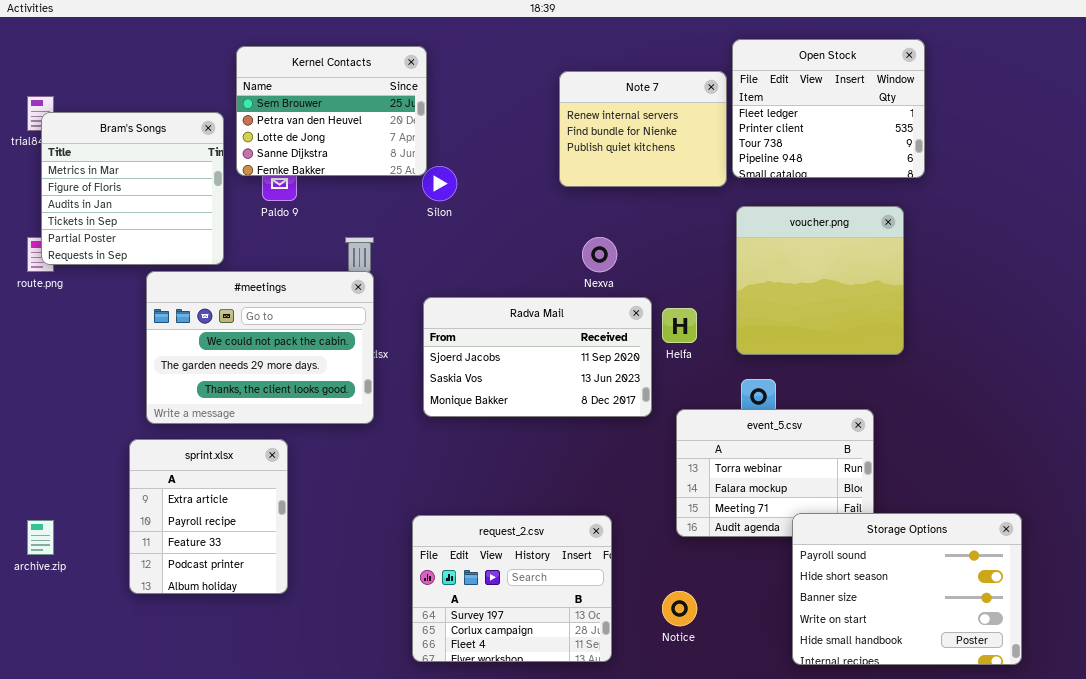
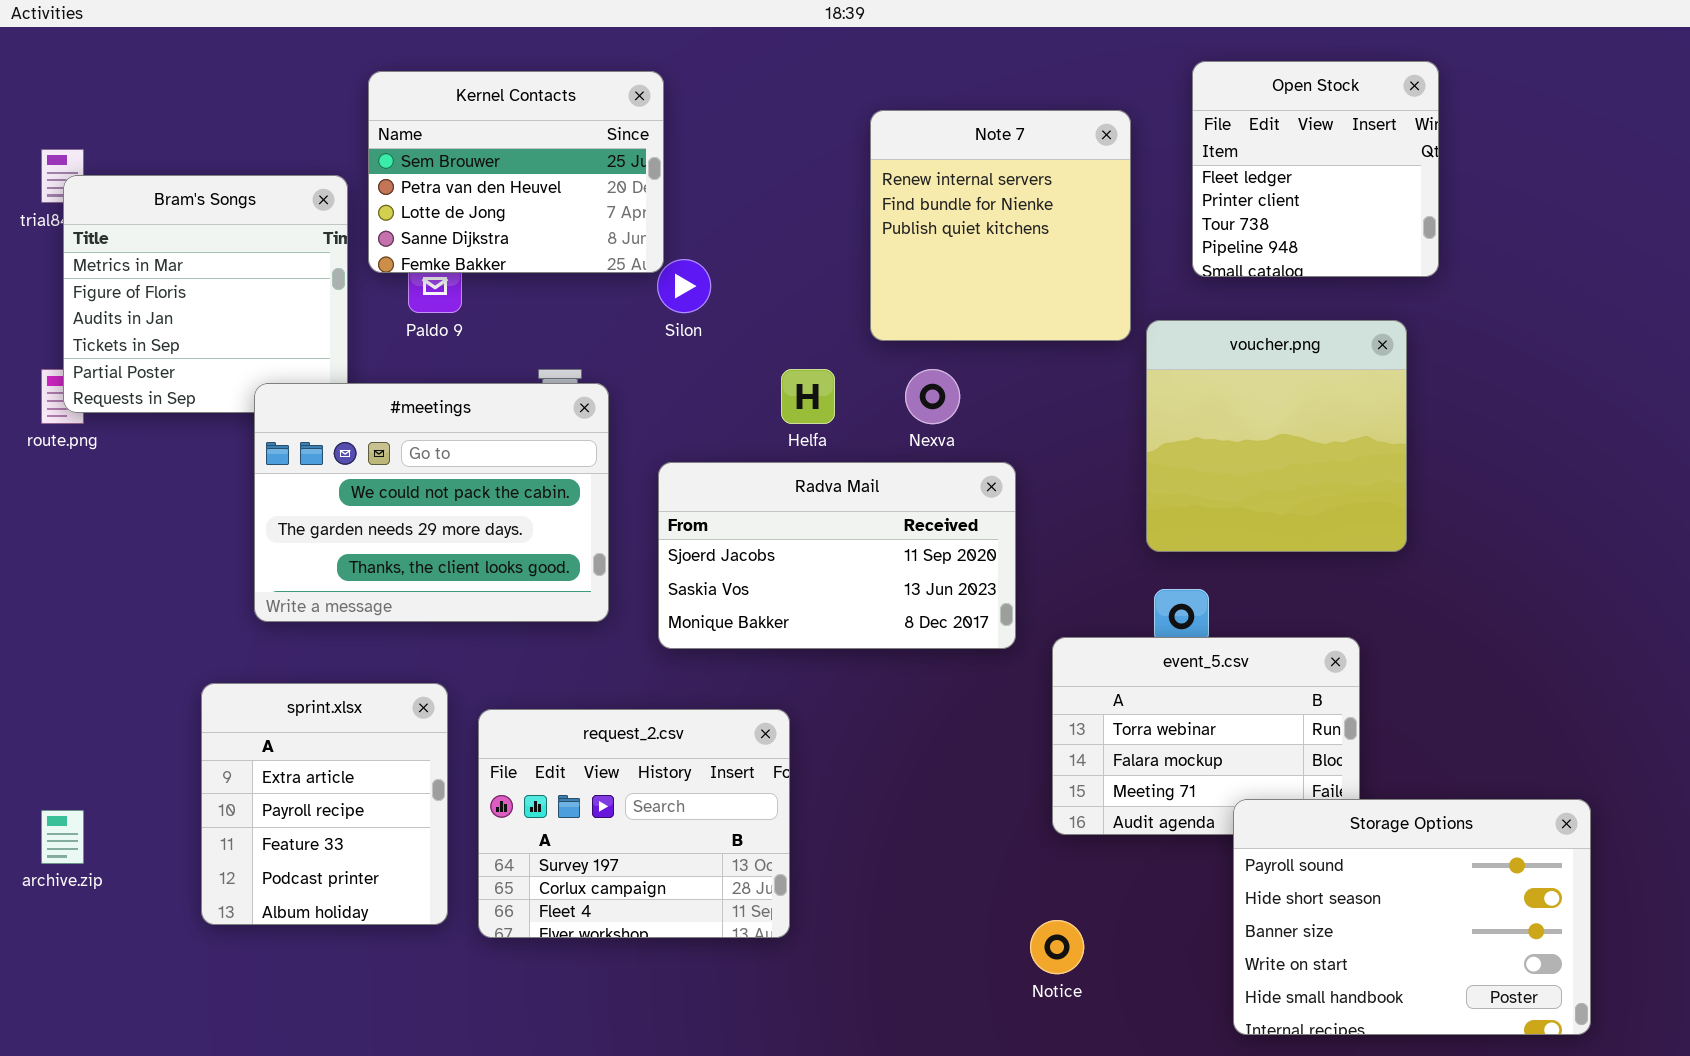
Open Stock: [732,39,925,178] -> [1192,61,1439,277], resized
Note 7: [559,71,727,187] -> [870,110,1131,341], resized
#meetings: [146,271,374,424] -> [254,383,609,622], moved
Helfa: [662,308,697,343] -> [781,369,835,424], moved
request_2.csv: [412,515,612,662] -> [478,709,790,938], moved

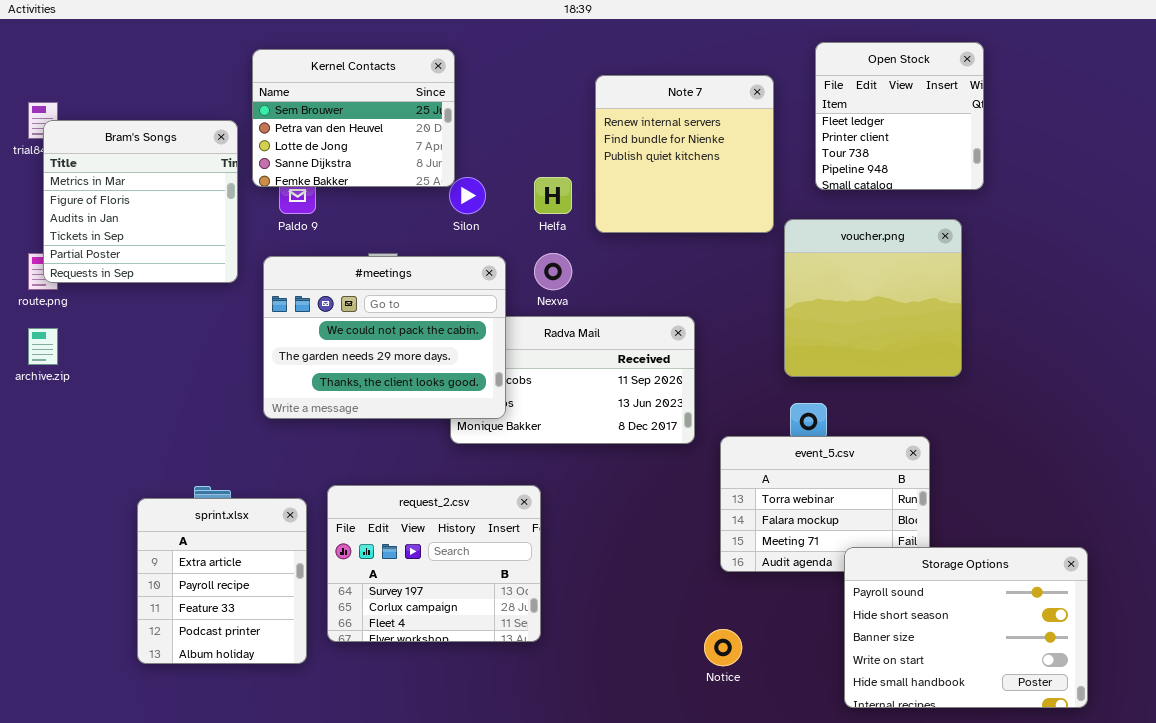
Helfa: [781,369,835,424] -> [534,177,572,214], moved
Nexva: [905,369,960,424] -> [534,253,572,290], moved
#meetings: [254,383,609,622] -> [263,256,506,419], moved
sprint.xlsx: [201,683,448,925] -> [137,498,307,664], moved
archive.zip: [41,810,84,864] -> [28,328,58,365], moved

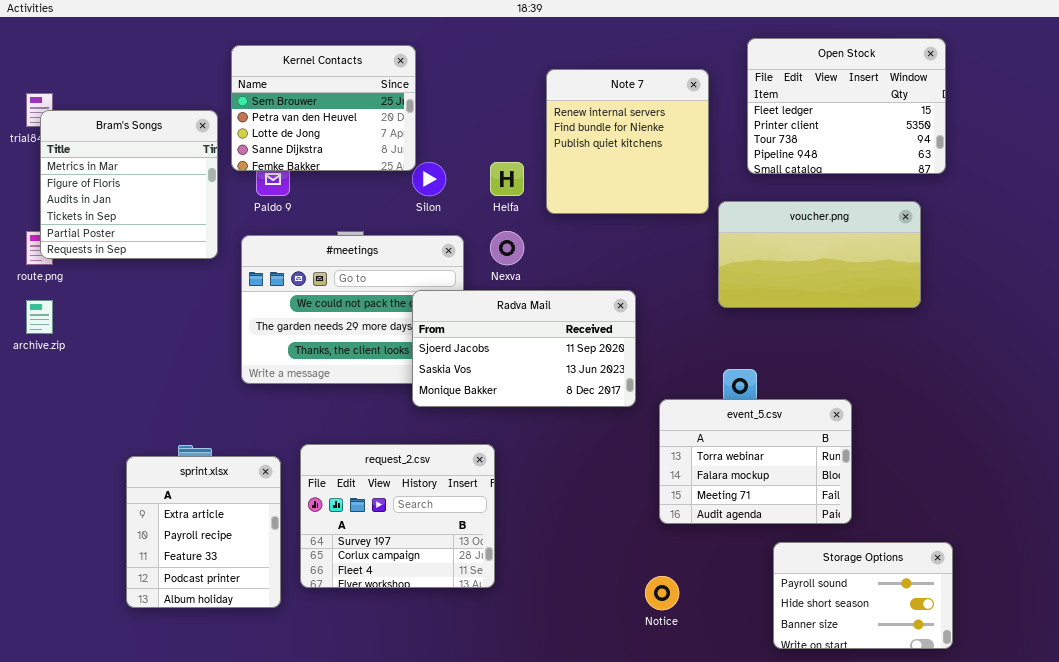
Open Stock: [815,42,984,190] -> [747,38,946,174], resized
voucher.png: [784,219,962,377] -> [718,201,921,308], resized
Radva Mail: [450,316,695,444] -> [412,290,636,407], raised
Storage Options: [844,547,1088,708] -> [773,542,953,649], resized

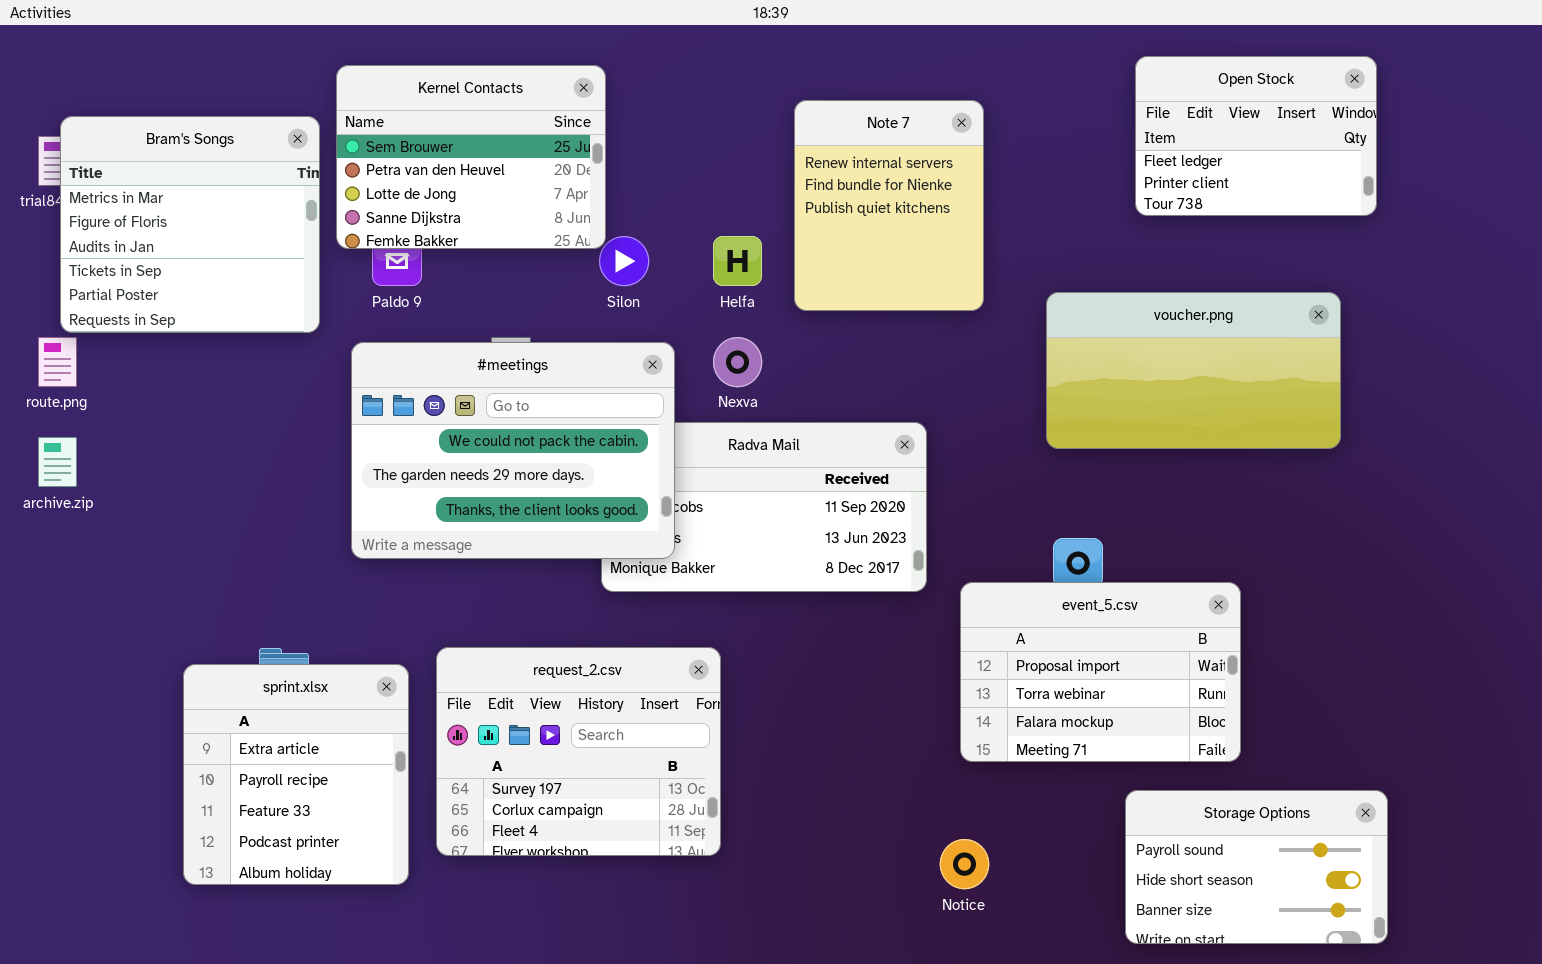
Open Stock: [747,38,946,174] -> [1135,56,1377,216], resized
Note 7: [546,69,709,214] -> [794,100,984,311], resized
Bram's Songs: [40,110,218,259] -> [60,116,320,333], moved
#meetings: [241,235,464,384] -> [351,342,675,559], raised
event_5.csv: [659,399,852,524] -> [960,582,1241,762], scrolled up 1 row

